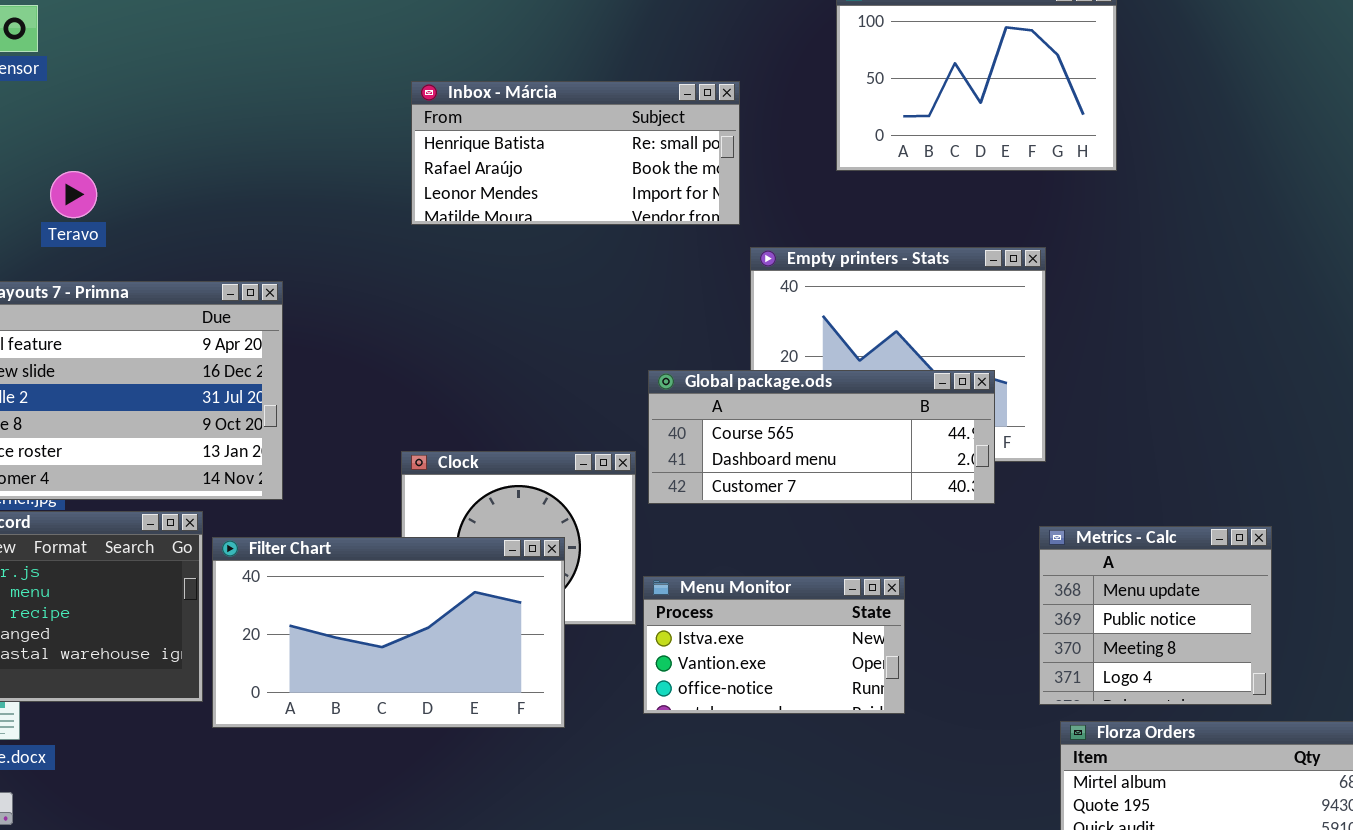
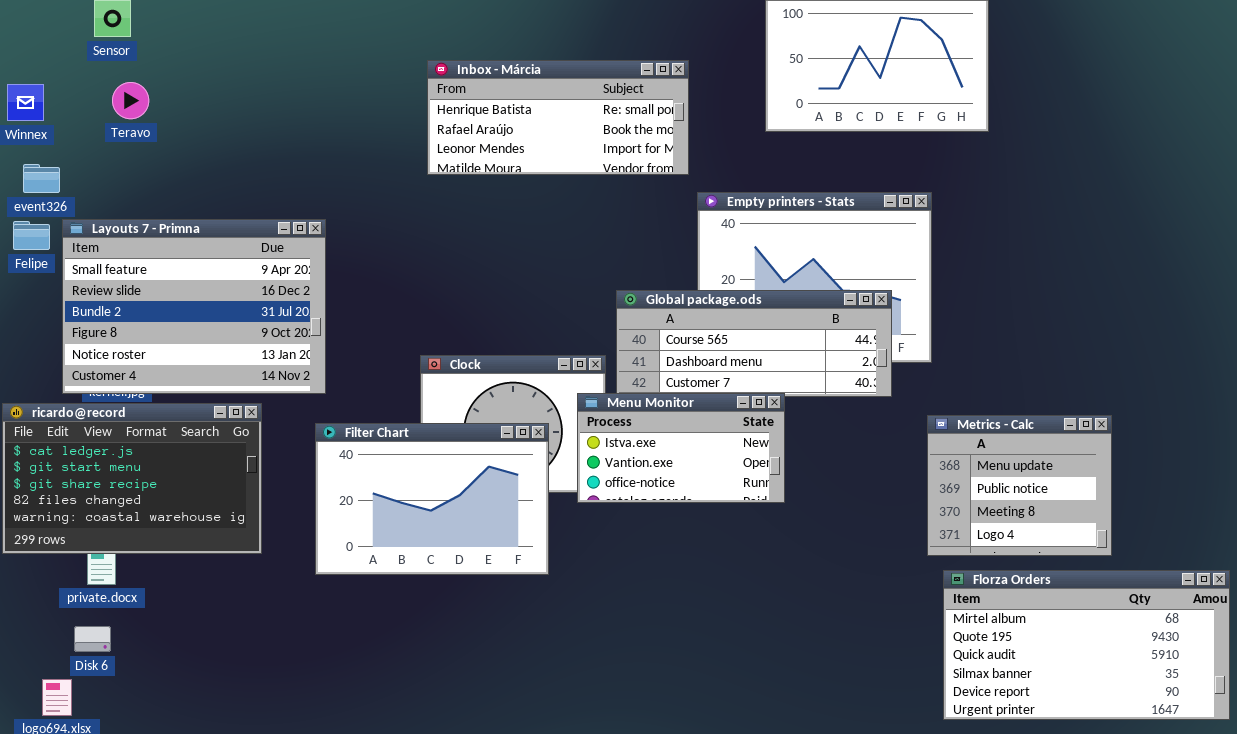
Teravo: [50,171,97,218] -> [112,82,149,119], moved
Filter Chart: [212,537,565,728] -> [315,423,549,575], resized
Menu Monitor: [643,576,905,714] -> [577,393,785,503], moved

